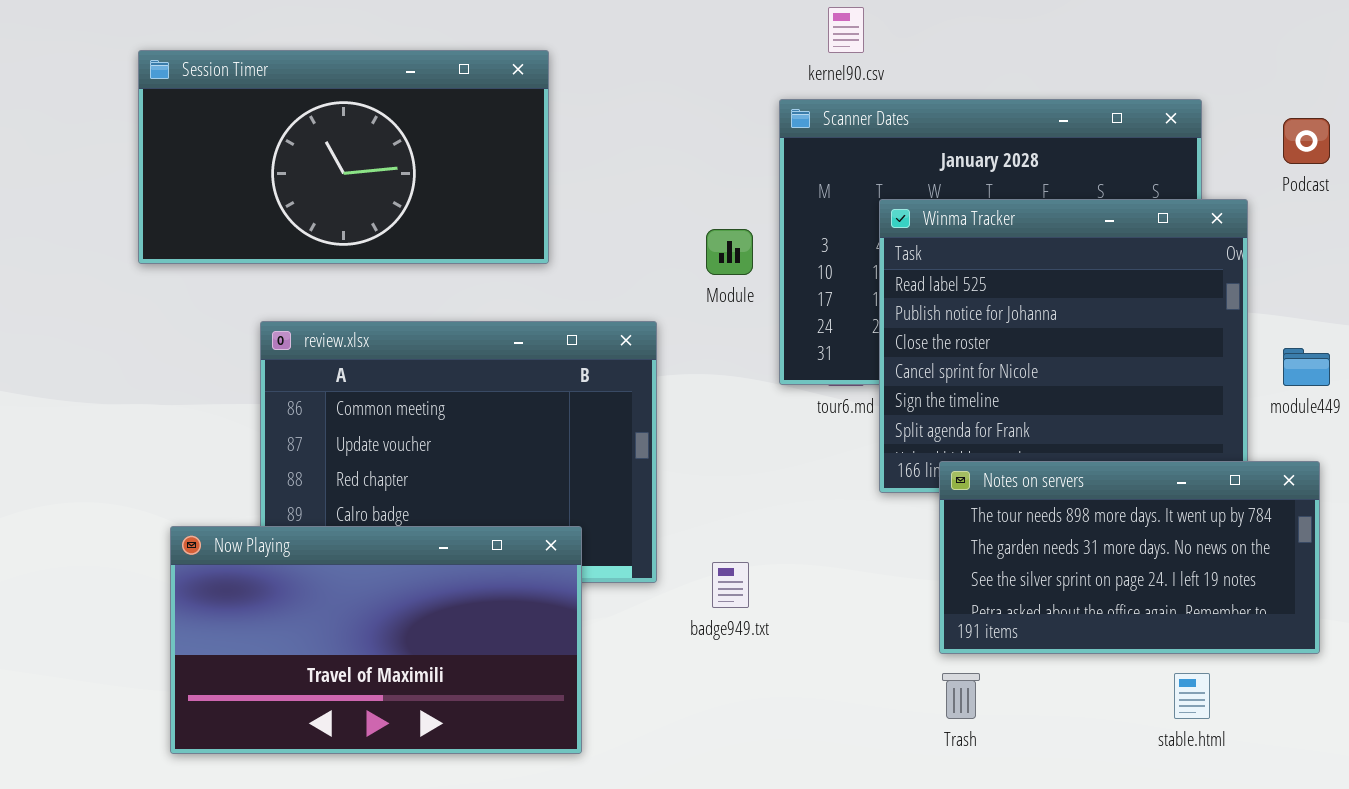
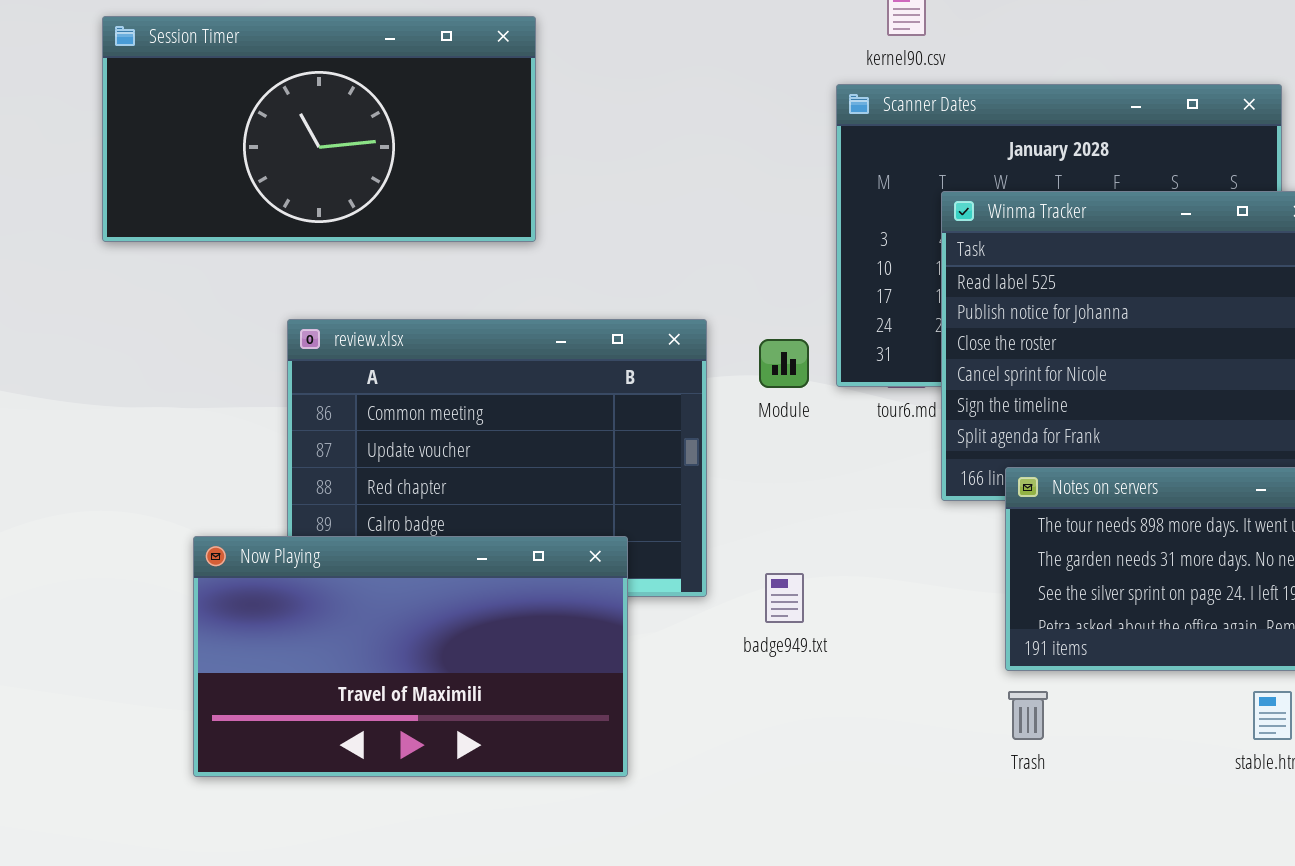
Session Timer: [138,50,549,264] -> [102,16,536,242], moved
Module: [706,229,753,275] -> [759,339,809,388], moved

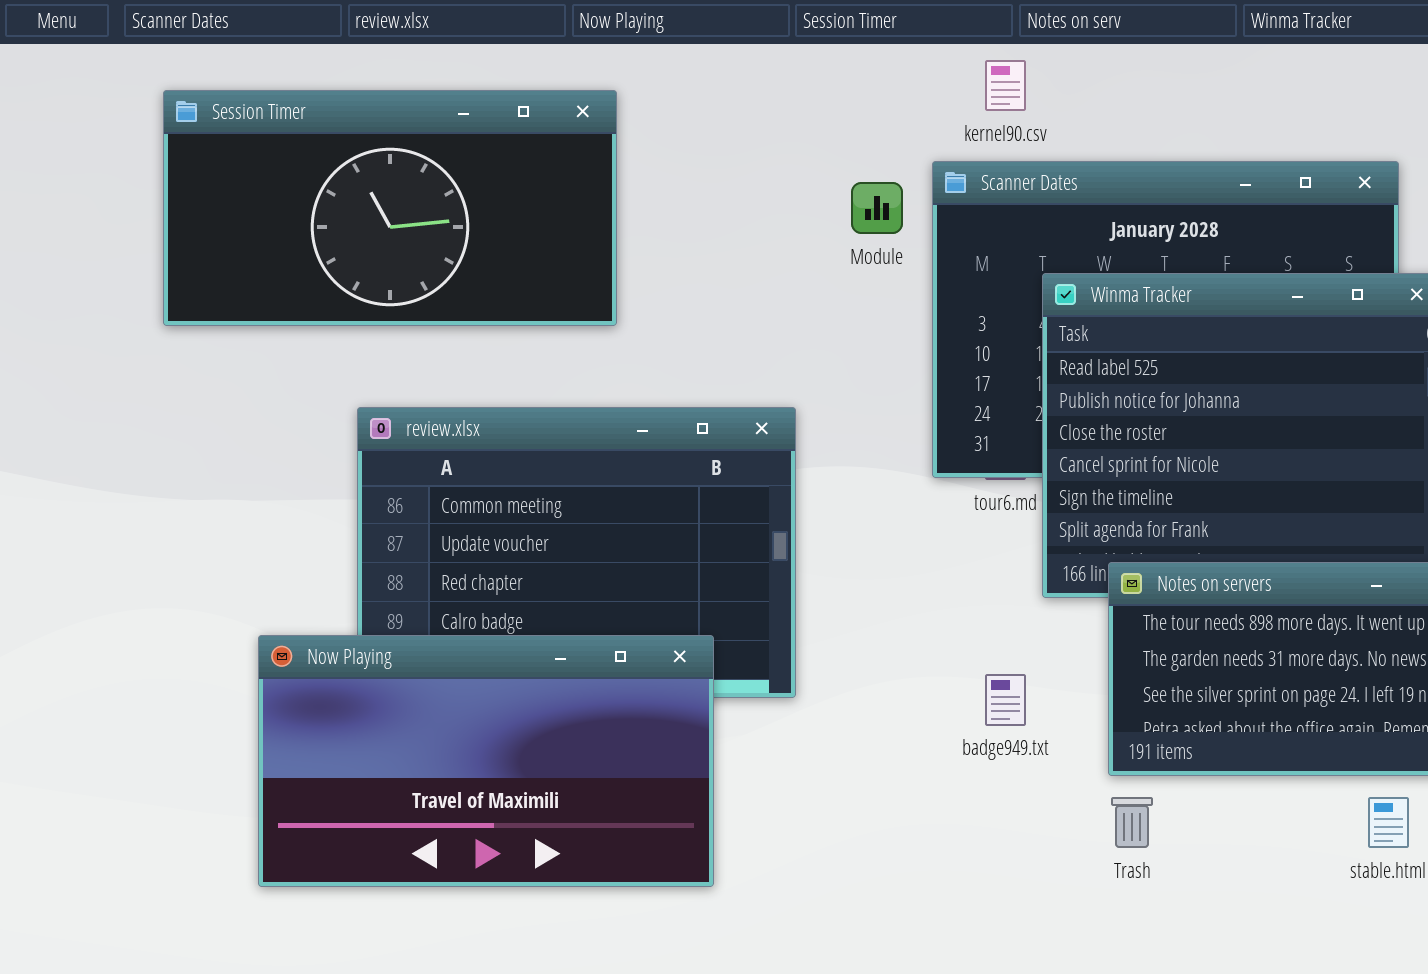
Module: [759,339,809,388] -> [851,182,903,234], moved
badge949.txt: [765,573,804,623] -> [985,674,1026,726], moved

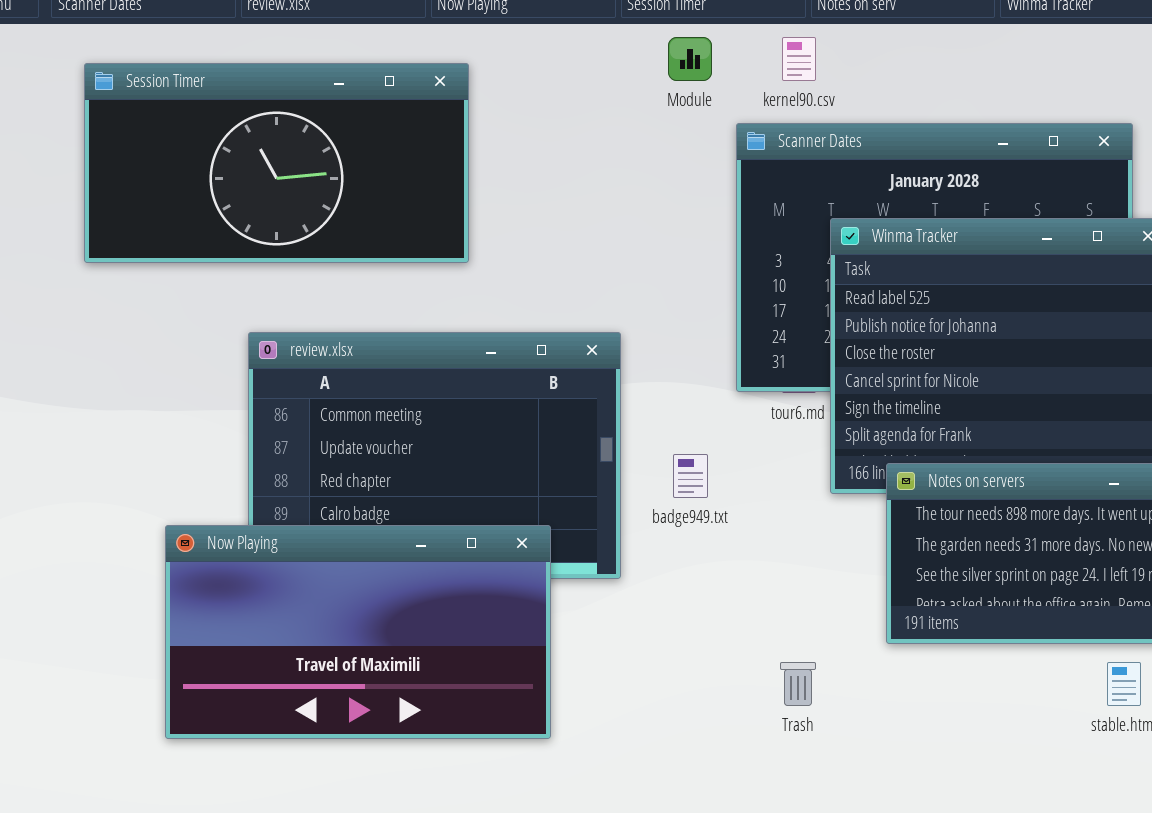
Module: [851,182,903,234] -> [668,37,712,81], moved
badge949.txt: [985,674,1026,726] -> [673,454,708,498], moved
Trash: [1111,797,1153,848] -> [780,662,816,706], moved

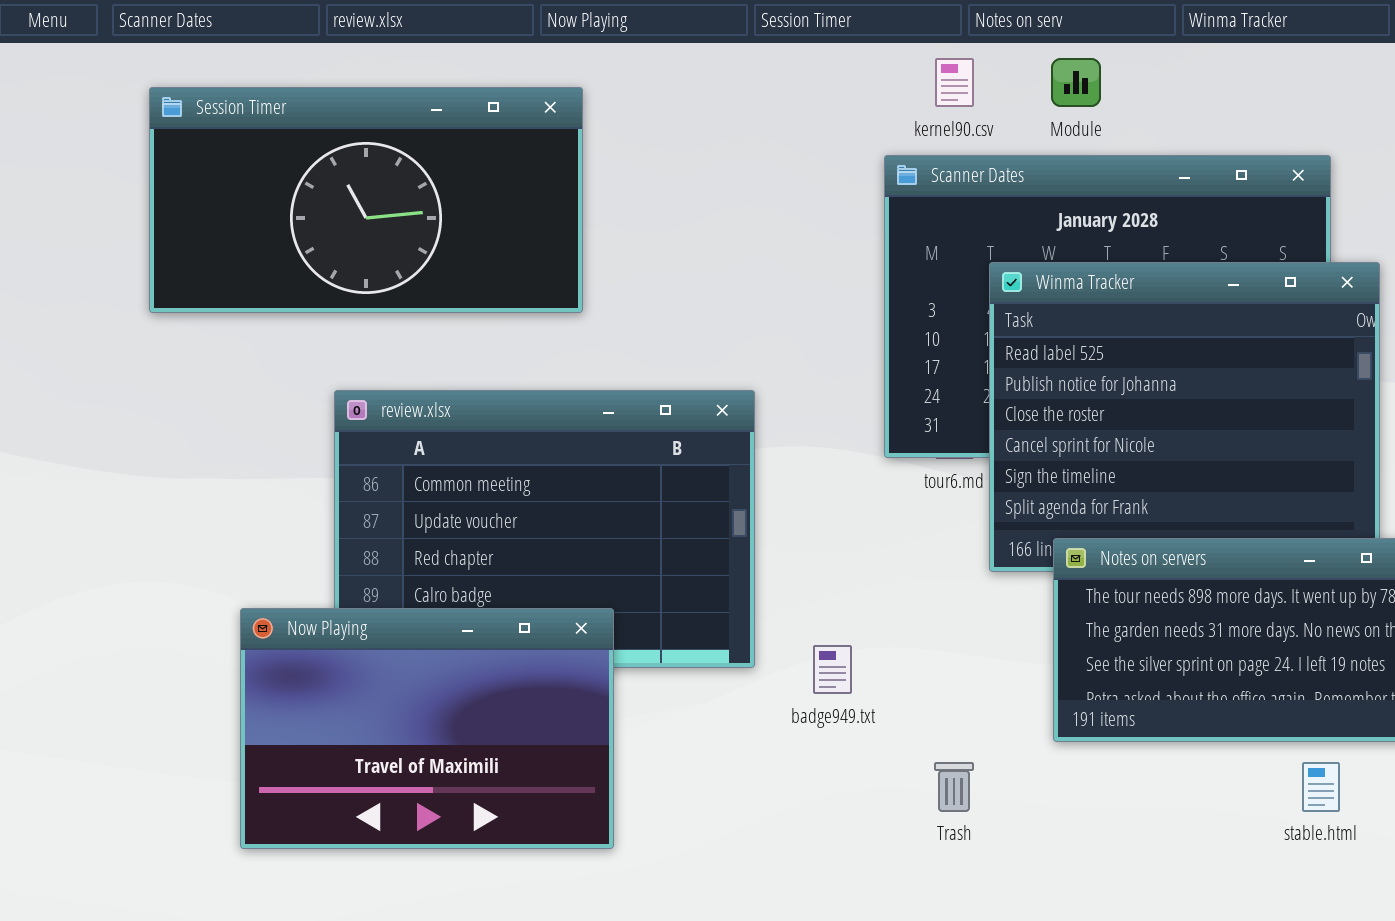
Module: [668,37,712,81] -> [1051,58,1101,107], moved
badge949.txt: [673,454,708,498] -> [813,645,852,694], moved
Now Playing: [165,525,551,739] -> [240,608,614,849], resized

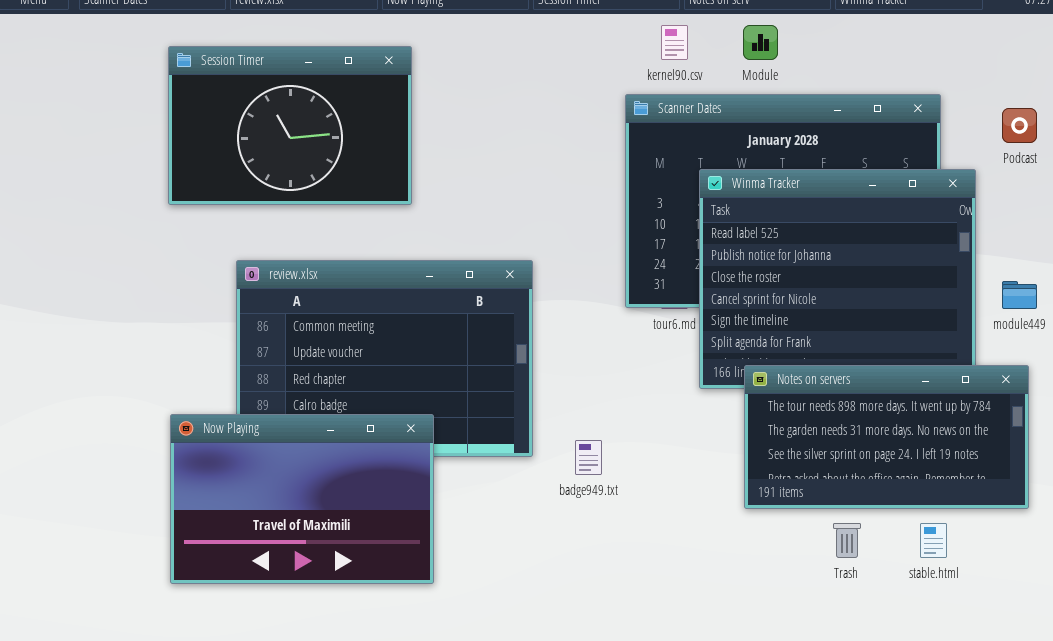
Session Timer: [149,87,583,313] -> [168,46,412,205], resized
Trash: [934,762,974,812] -> [833,523,861,558], moved

